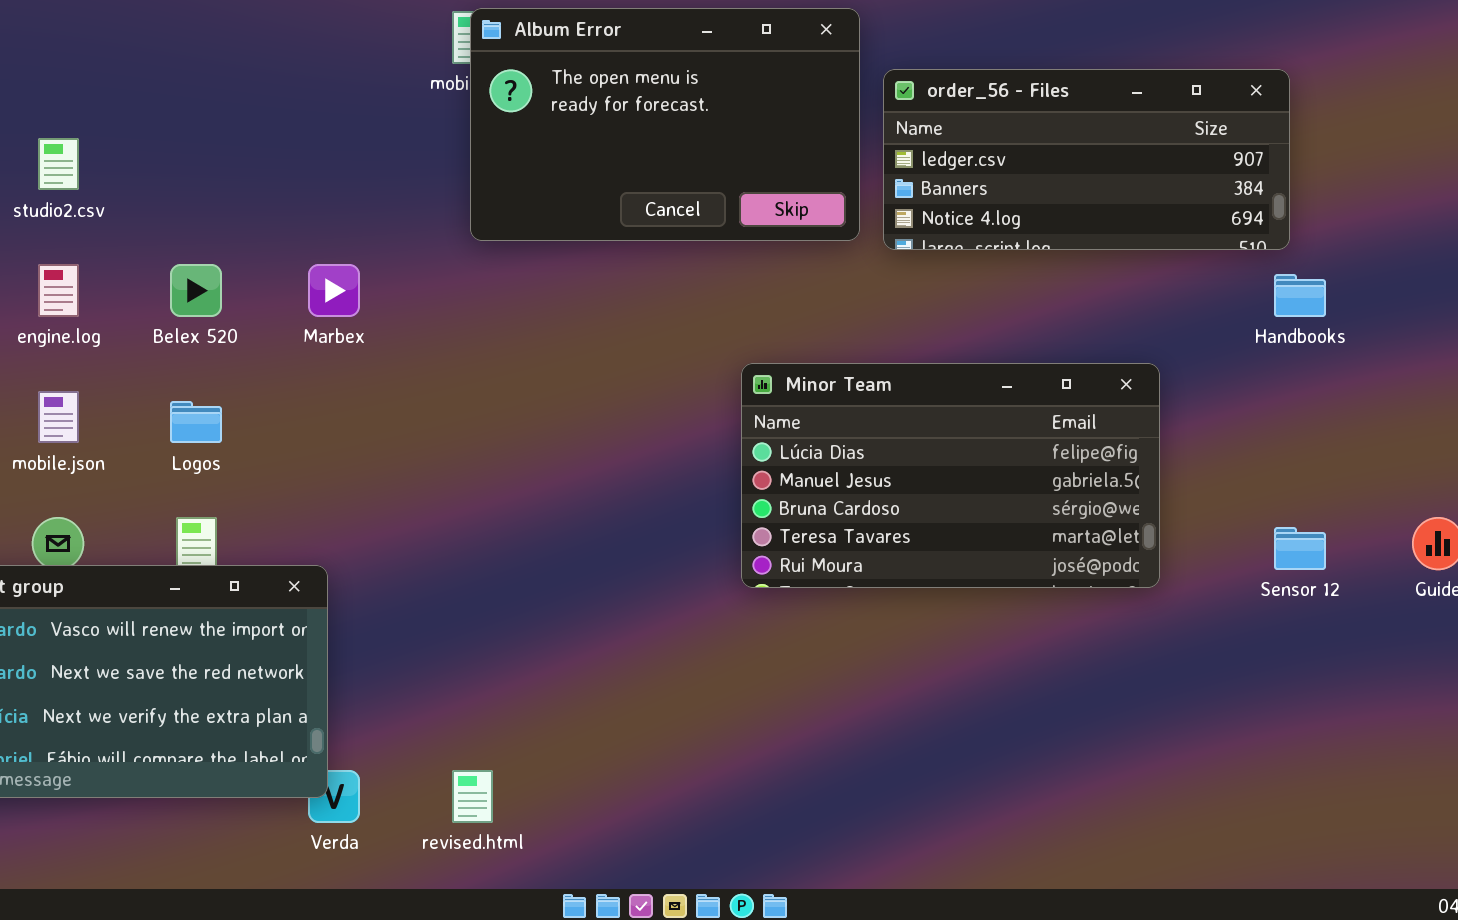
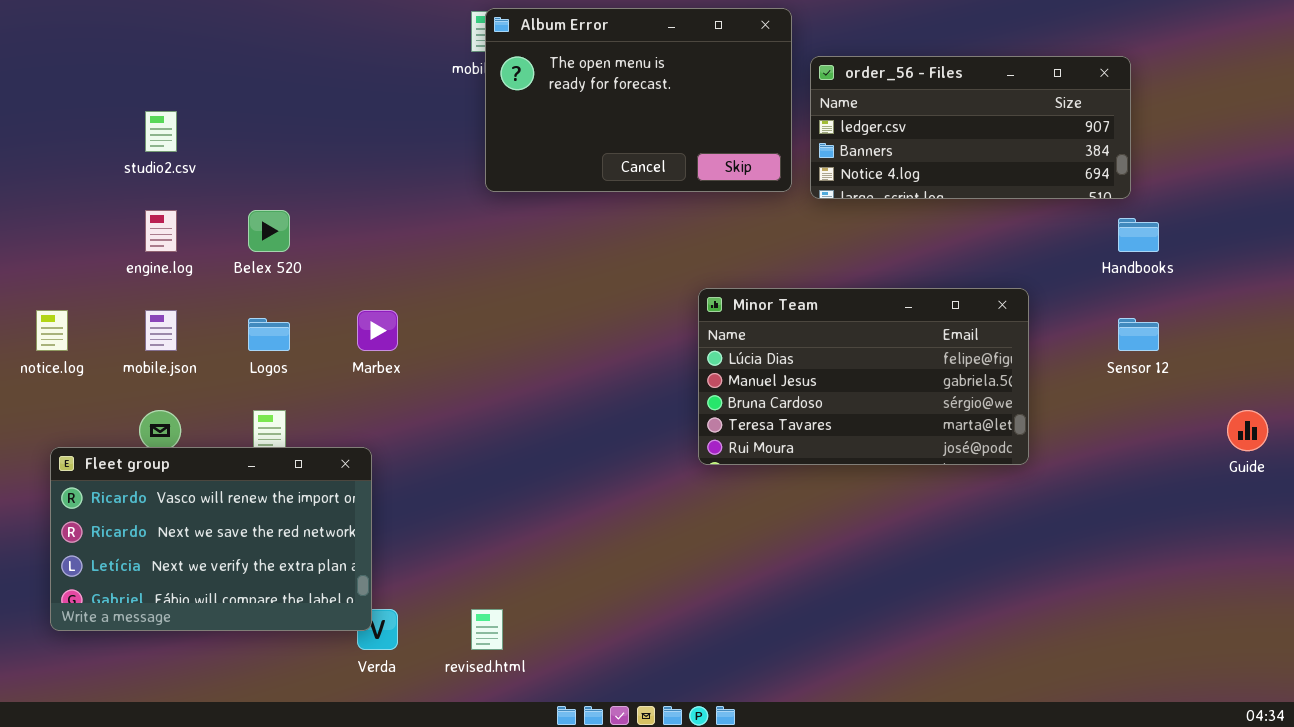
Marbex: [308,264,360,317] -> [357,310,398,351], moved
Sensor 12: [1274,527,1326,570] -> [1118,318,1159,351], moved

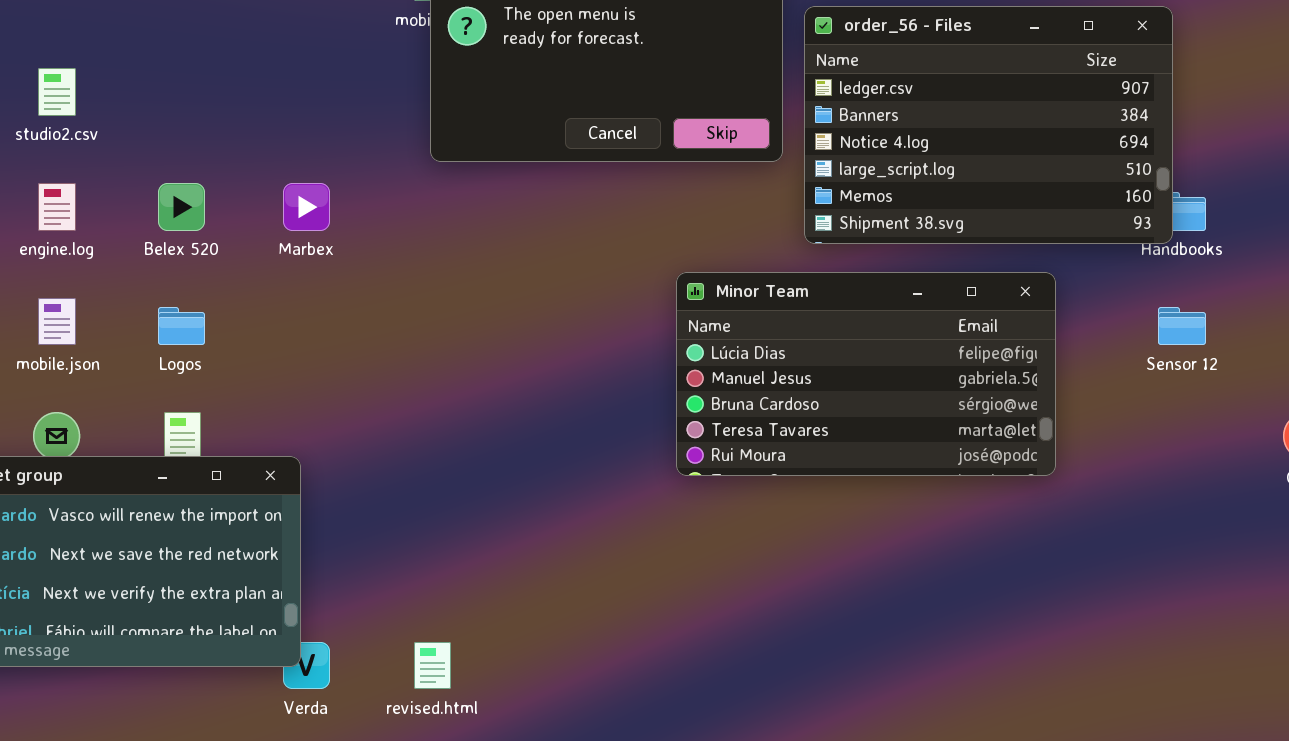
order_56 - Files: [810,56,1131,199] -> [804,6,1173,244], resized
Marbex: [357,310,398,351] -> [283,183,330,231], moved

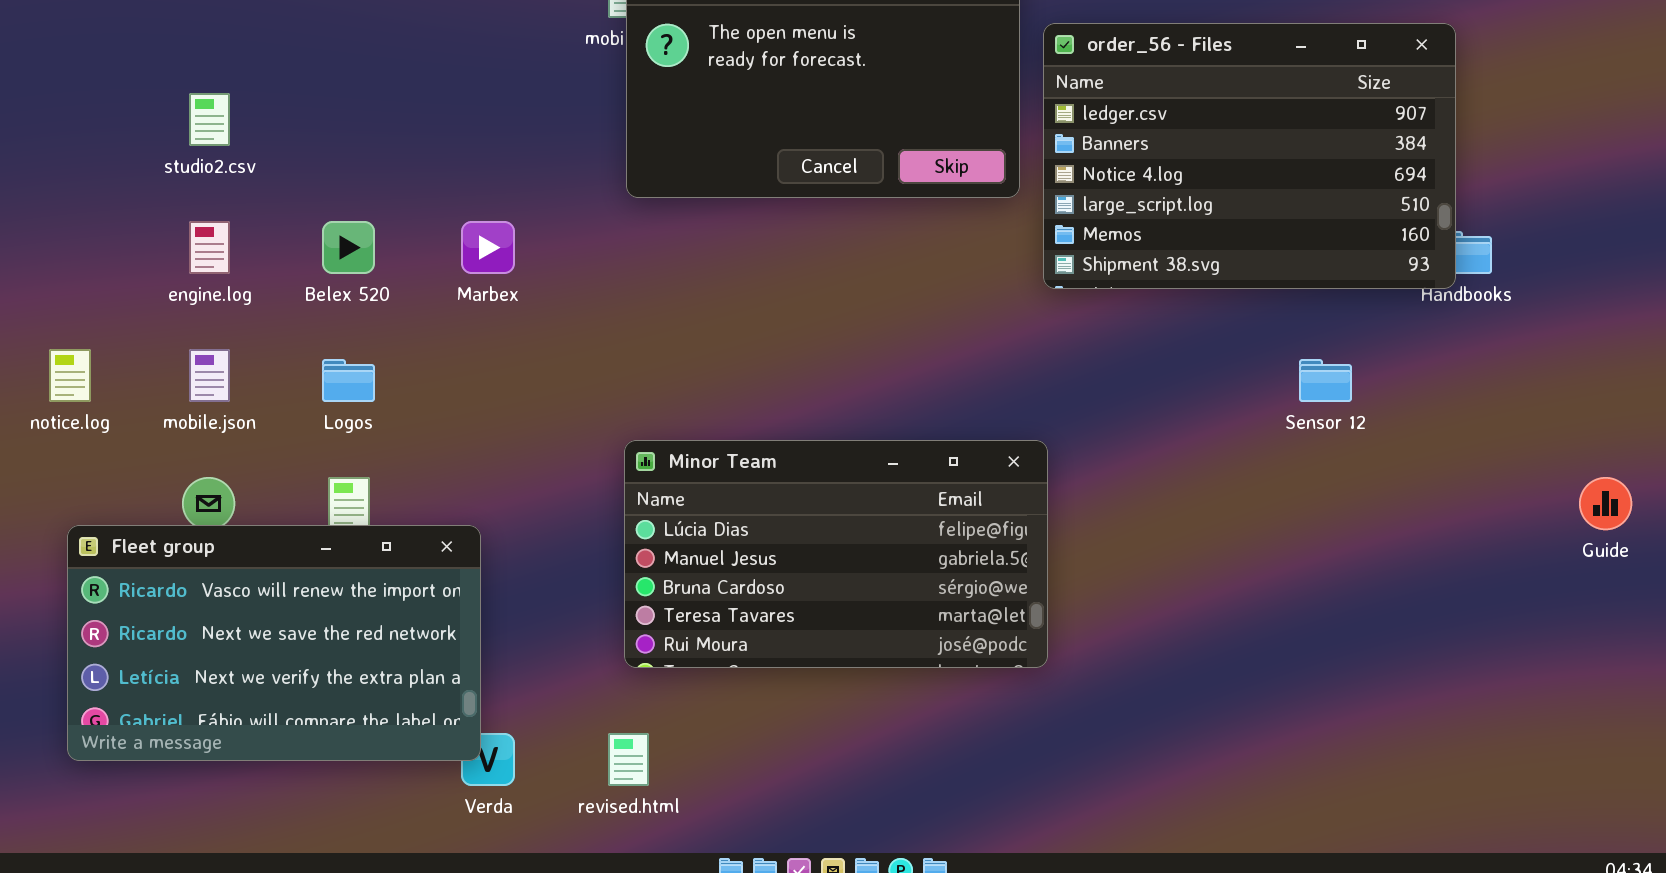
Minor Team: [676,272,1056,476] -> [624,440,1048,668], moved
Sensor 12: [1158,307,1206,345] -> [1299,359,1352,402], moved

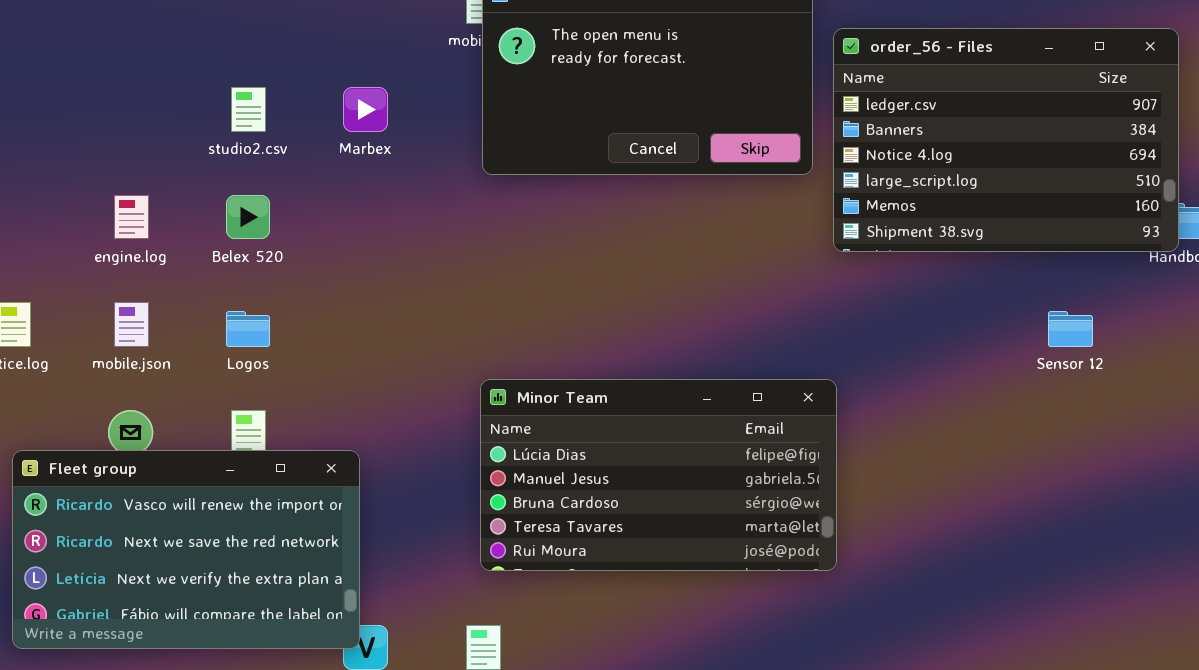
studio2.csv: [189,93,230,146] -> [231,87,266,132], moved
Marbex: [461,221,515,274] -> [343,87,388,132], moved

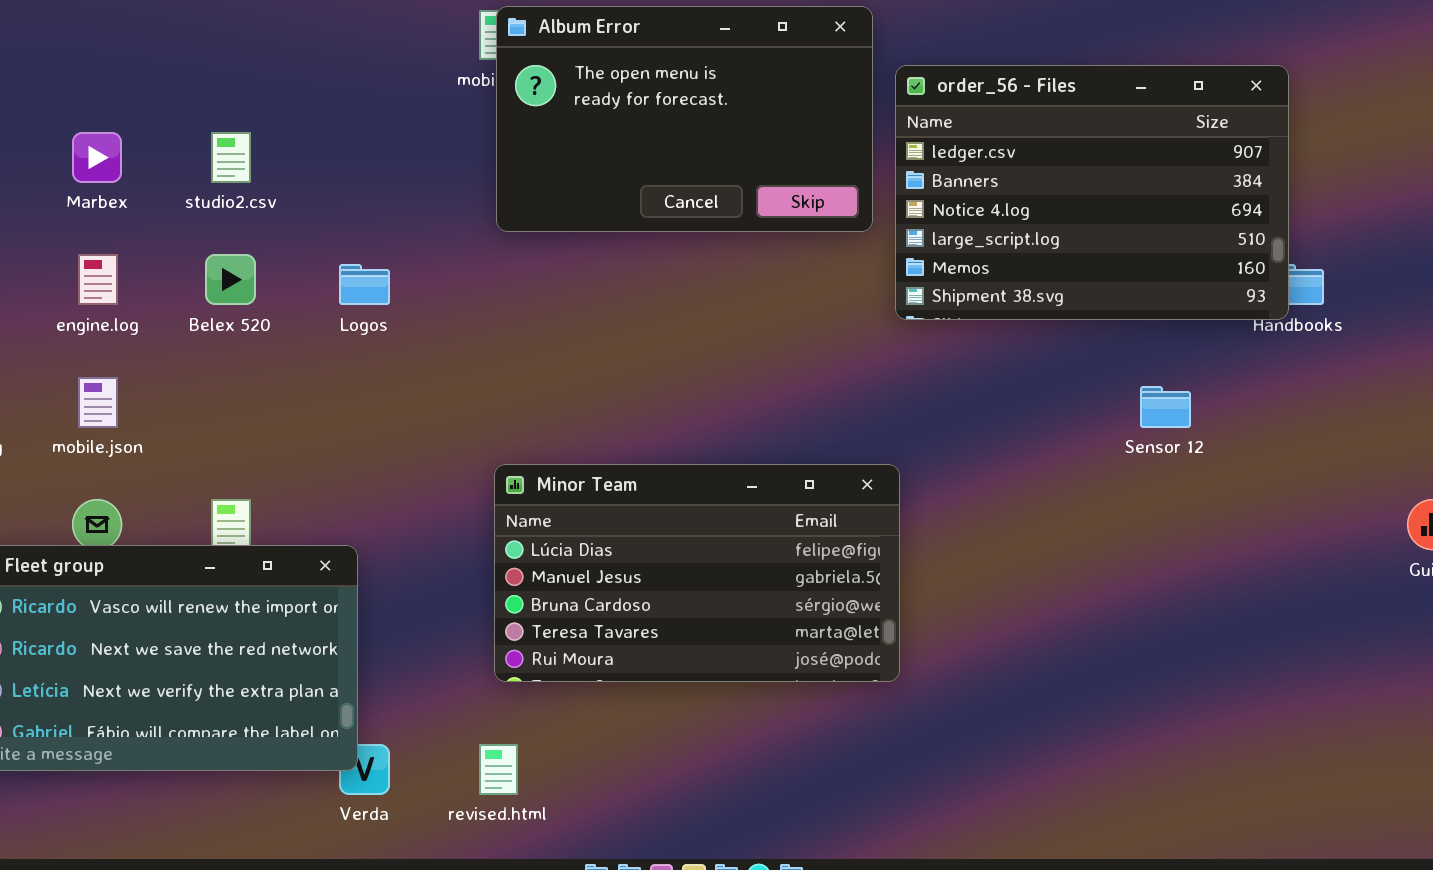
Marbex: [343,87,388,132] -> [72,132,122,183], moved
Logos: [226,311,270,347] -> [339,264,390,305], moved

